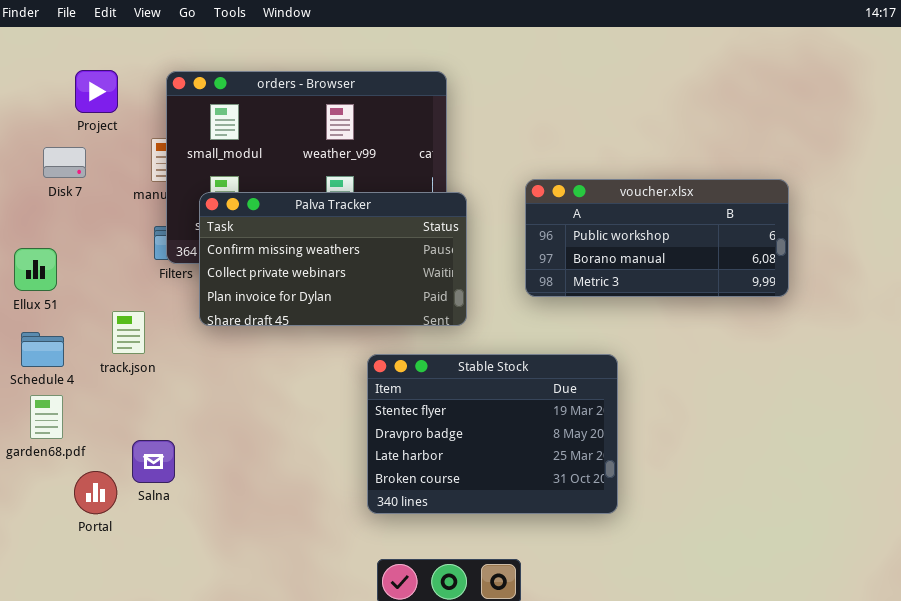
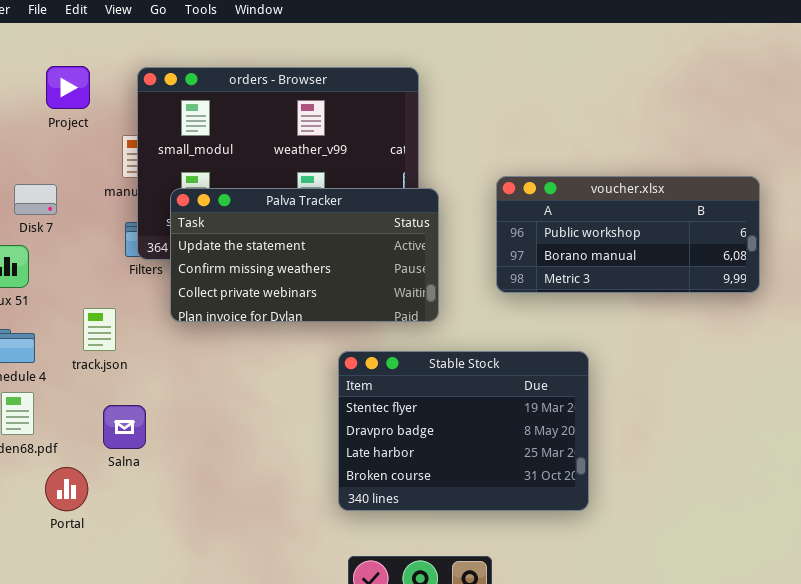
Disk 7: [43,147,86,178] -> [14,184,57,215], moved
Palva Tracker: [199,192,467,326] -> [170,188,439,322], scrolled up 1 row
Salna: [132,440,175,483] -> [103,405,146,449], moved

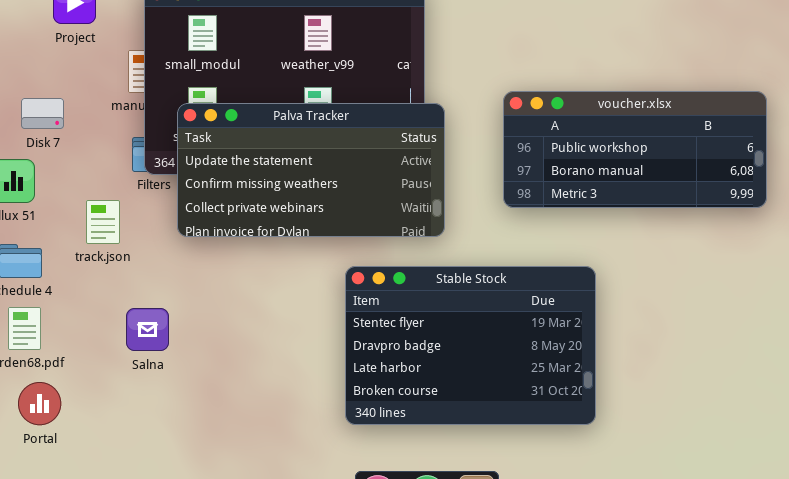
track.json: [83,308,116,351] -> [86,200,120,244], moved
Salna: [103,405,146,449] -> [126,308,169,351], moved
Portal: [45,467,88,511] -> [18,382,61,425], moved

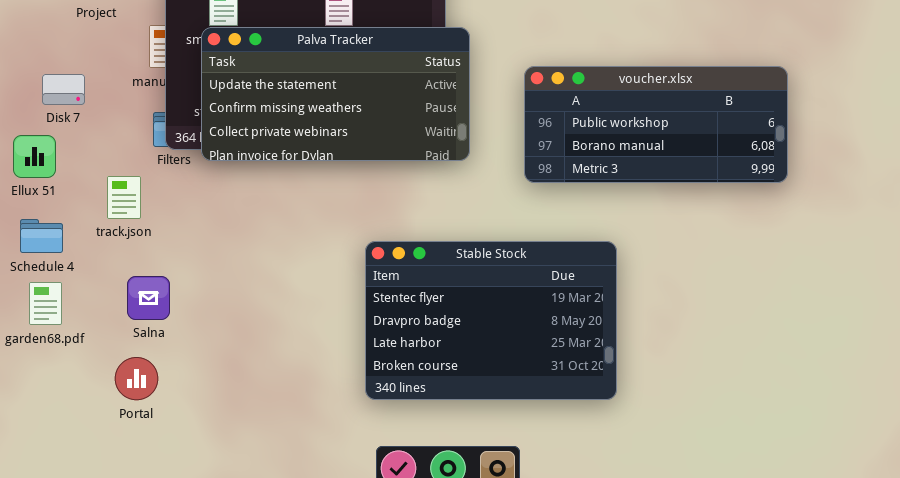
Palva Tracker: [177,103,445,237] -> [201,27,470,161], moved
Salna: [126,308,169,351] -> [127,276,170,320], moved
Portal: [18,382,61,425] -> [115,357,158,400], moved

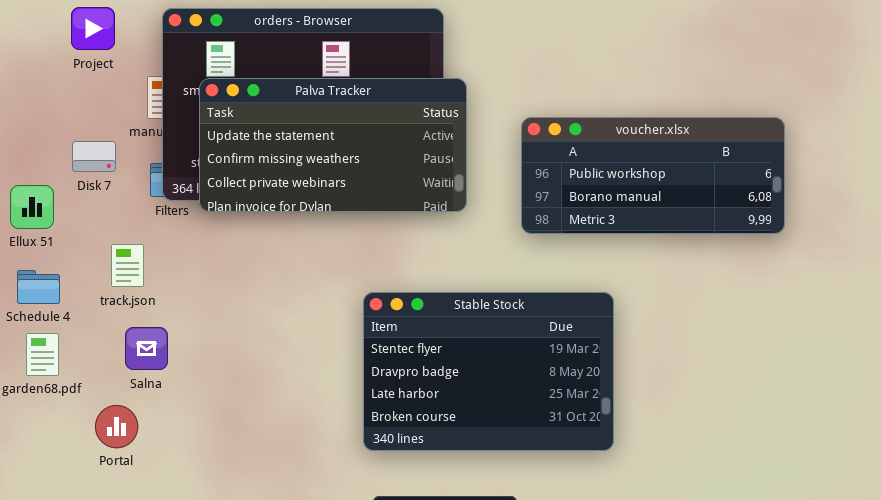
Disk 7: [42,74,85,105] -> [72,141,116,172], moved
track.json: [107,176,141,219] -> [111,244,144,287], moved
Portal: [115,357,158,400] -> [95,405,138,448], moved

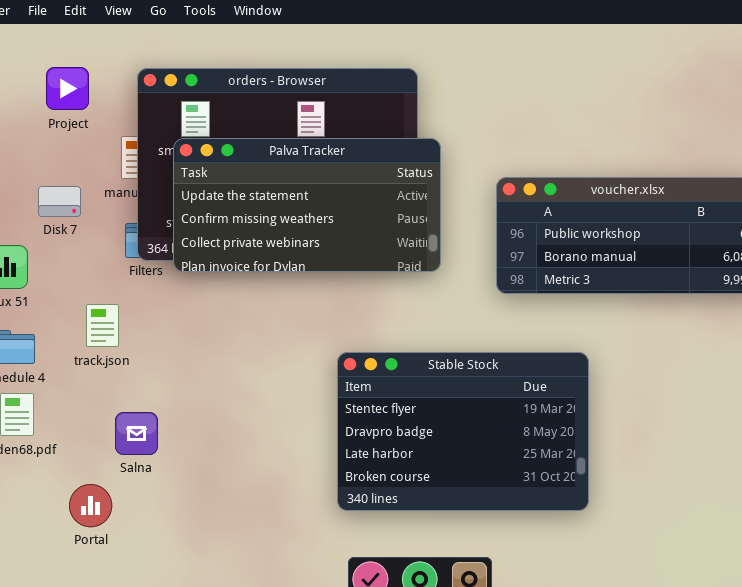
Disk 7: [72,141,116,172] -> [38,186,81,217], moved
Salna: [125,327,168,370] -> [115,412,158,455], moved
Portal: [95,405,138,448] -> [69,484,112,527], moved

